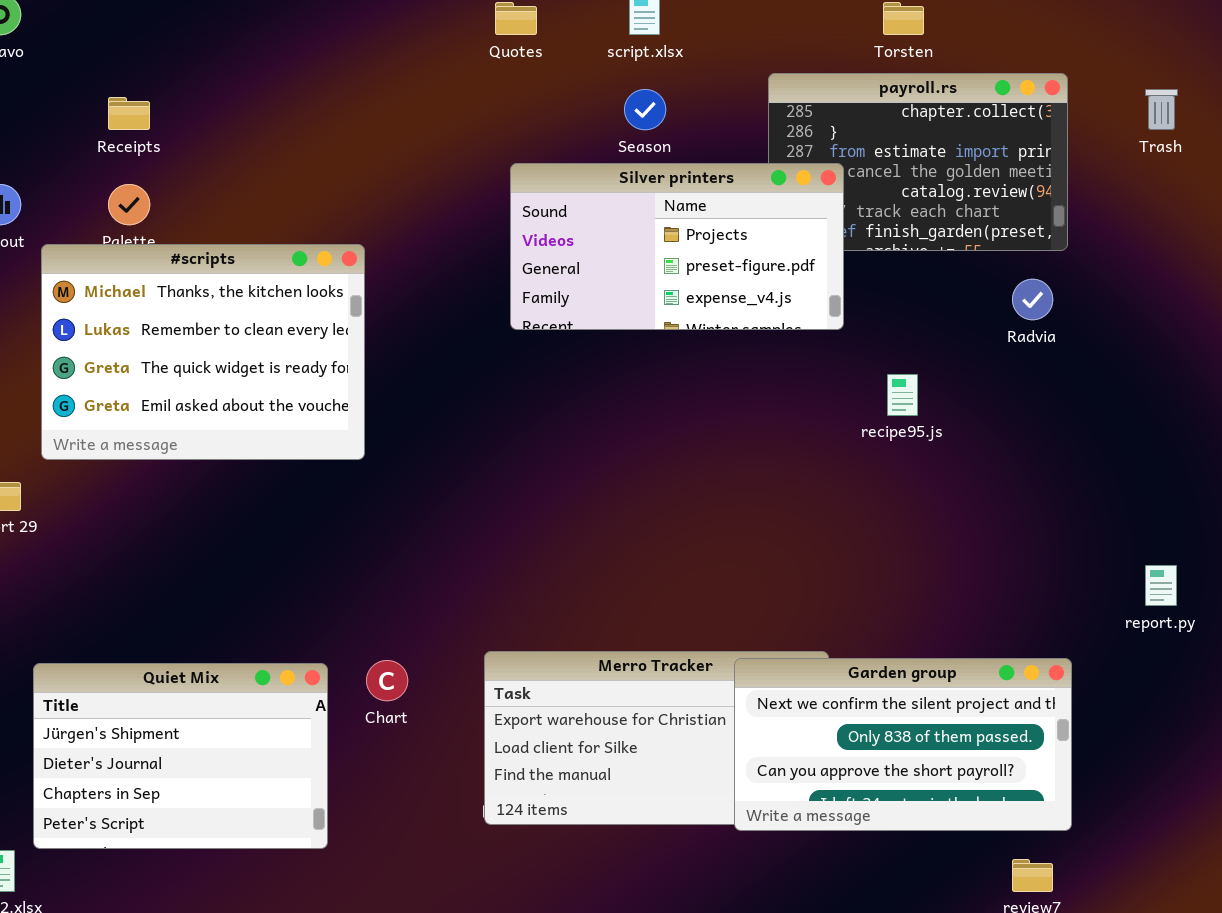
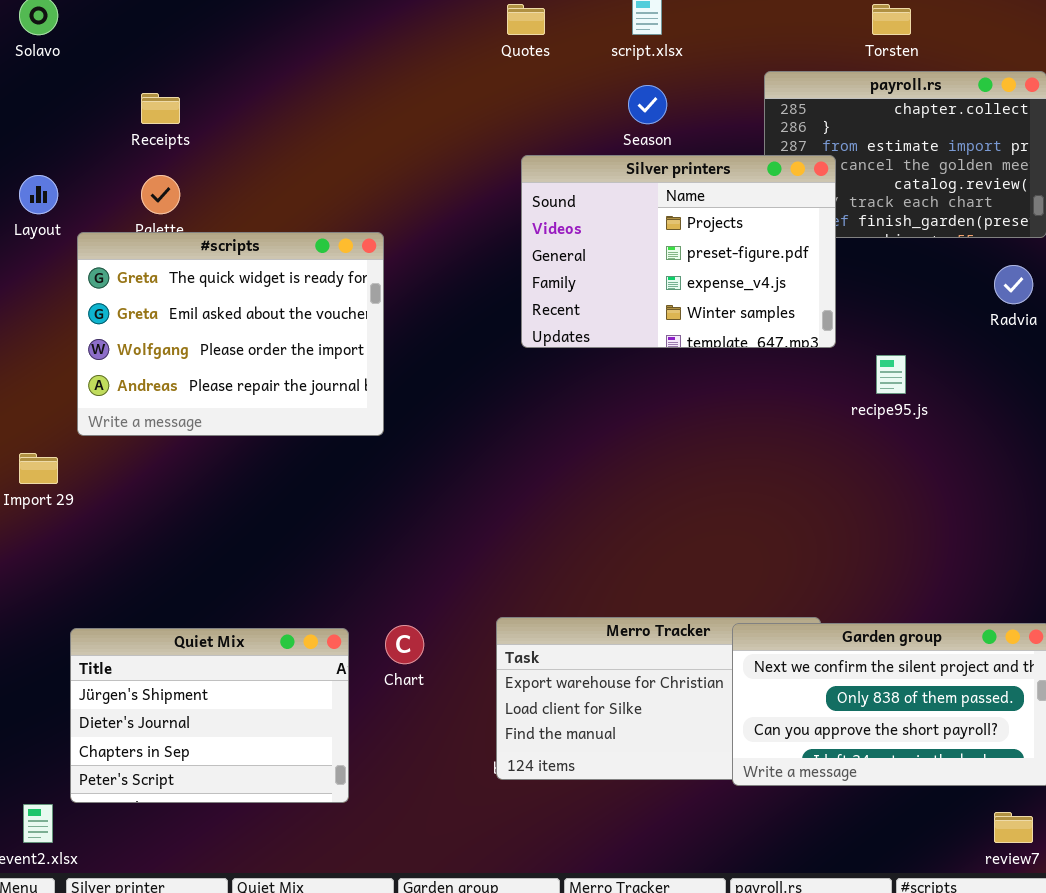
Silver printers: [510,163,844,330] -> [521,155,836,348], resized
#scripts: [41,244,365,460] -> [77,232,384,436], scrolled down 2 rows

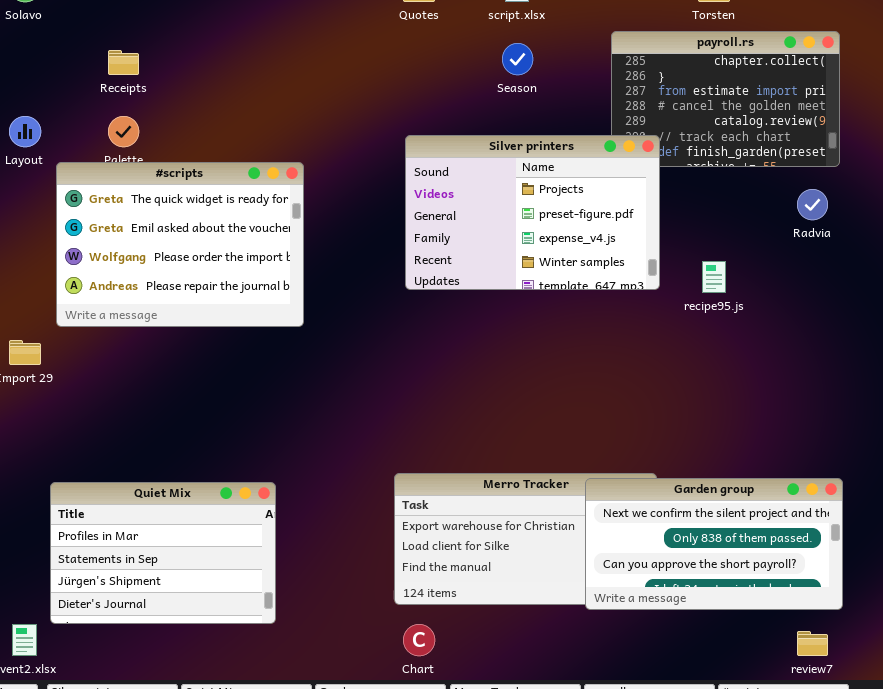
Silver printers: [521,155,836,348] -> [405,135,660,290], moved
Chart: [385,625,424,664] -> [403,624,435,656], moved
Quiet Mix: [70,628,349,803] -> [50,482,276,624], scrolled up 2 rows

